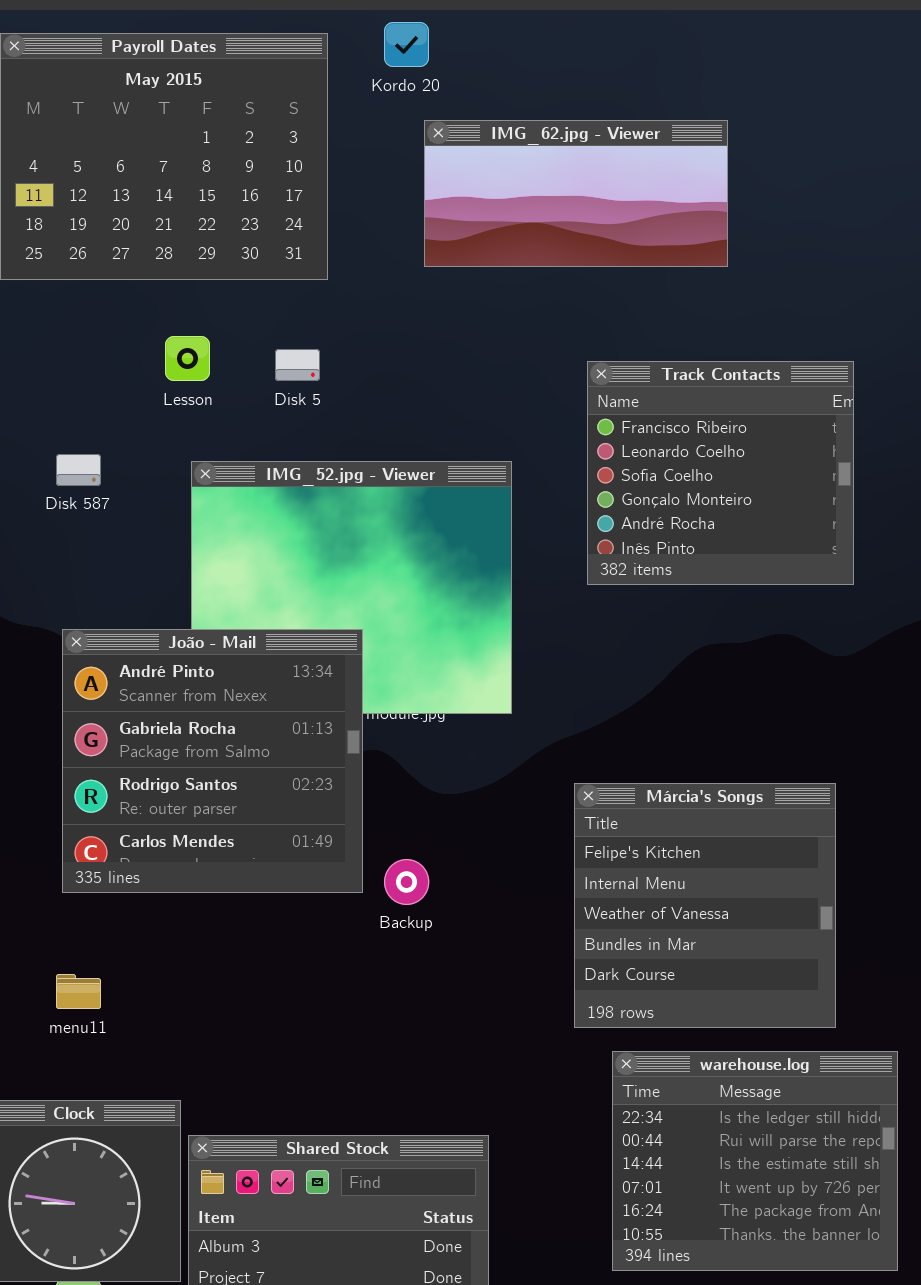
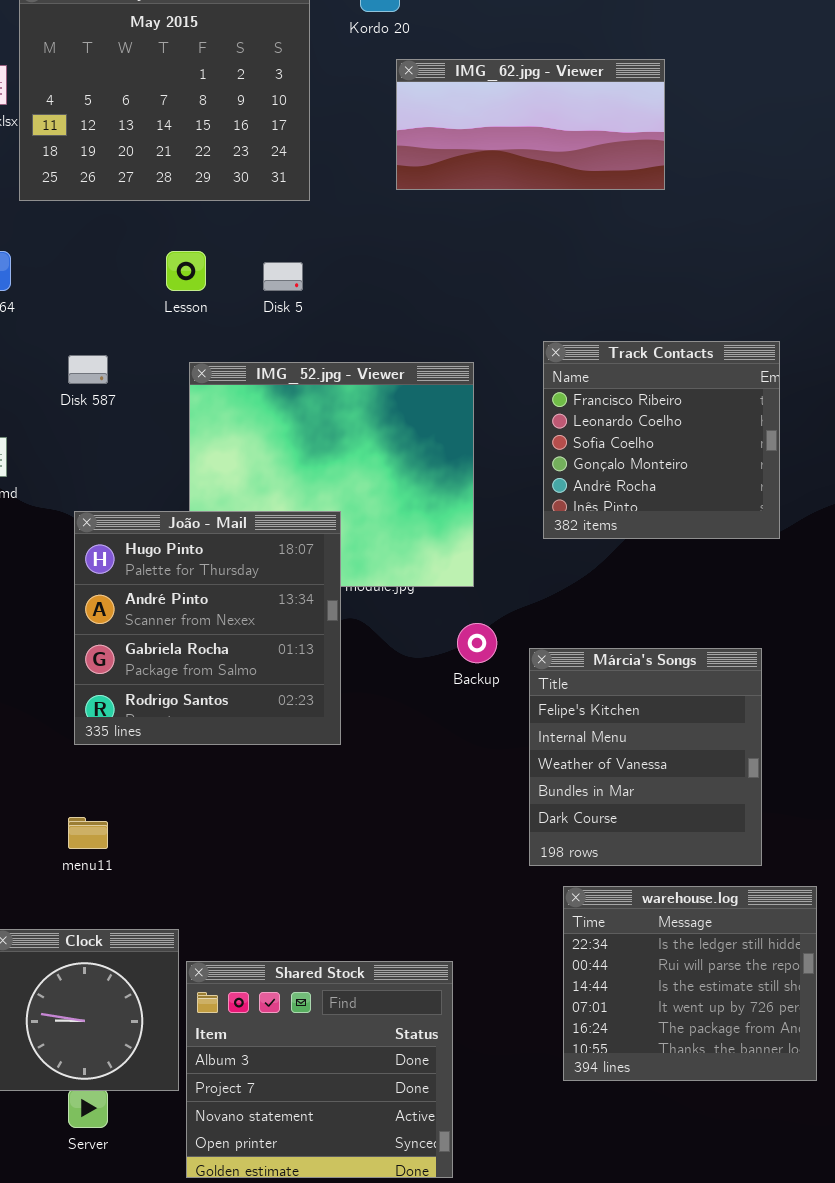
Track Contacts: [587,361,854,585] -> [543,341,780,539], moved
João - Mail: [62,629,363,893] -> [74,511,341,745], scrolled up 1 row
Backup: [384,859,429,905] -> [457,623,497,663], moved

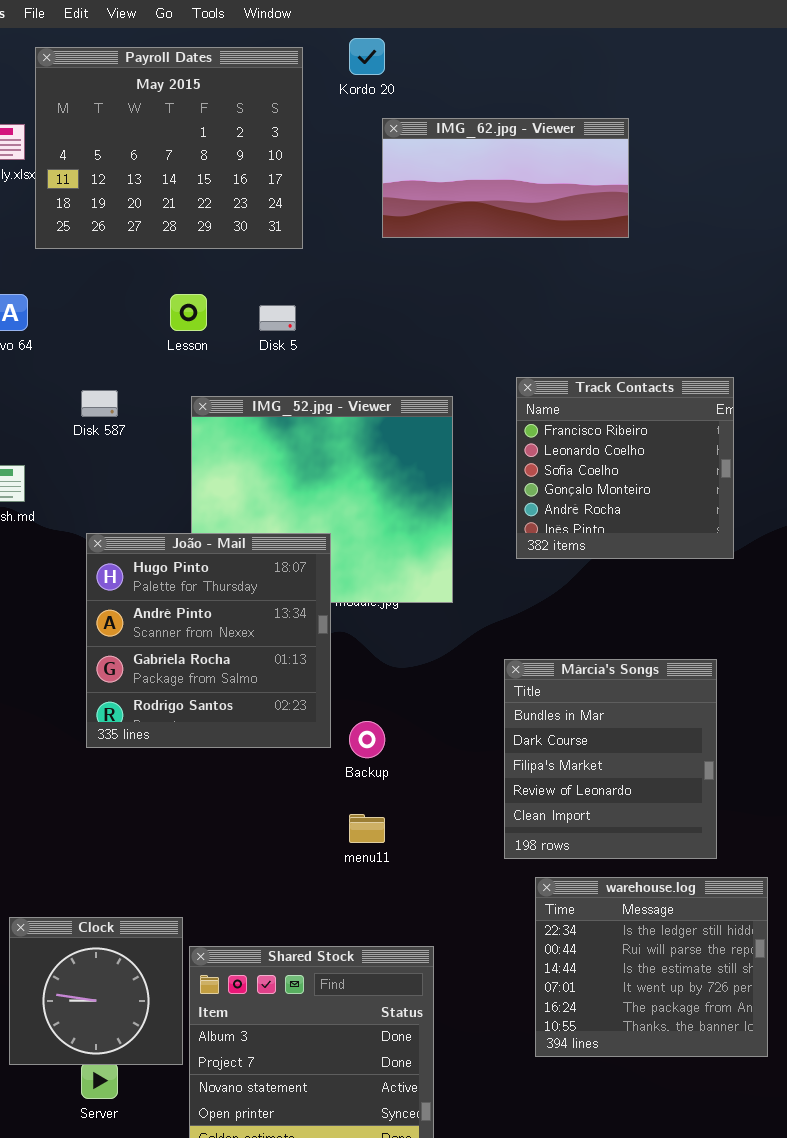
Backup: [457,623,497,663] -> [349,721,385,758], moved
Márcia's Songs: [529,648,762,866] -> [504,659,717,859], scrolled down 3 rows
menu11: [68,817,108,849] -> [349,814,385,843], moved

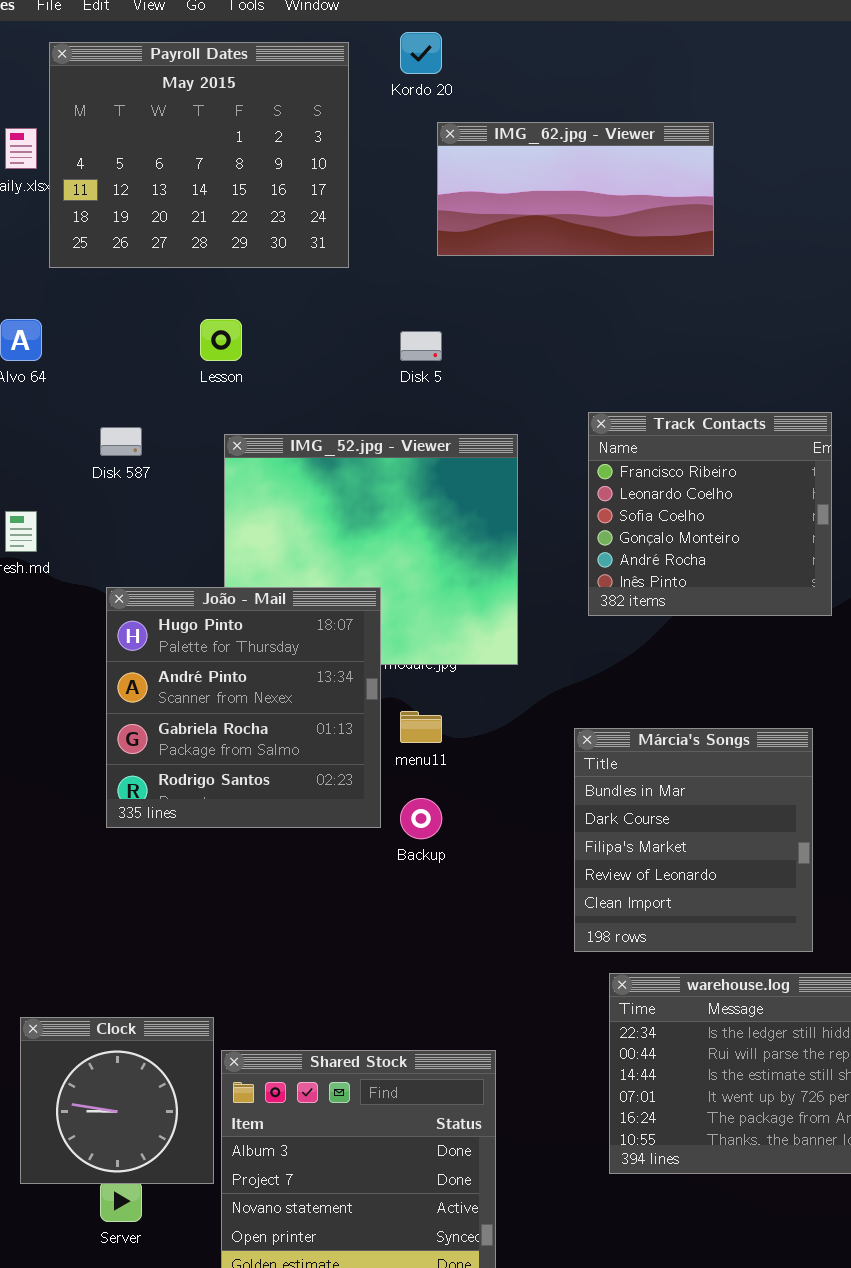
Disk 5: [259,305,296,331] -> [400,331,442,361], moved
menu11: [349,814,385,843] -> [400,711,442,743], moved

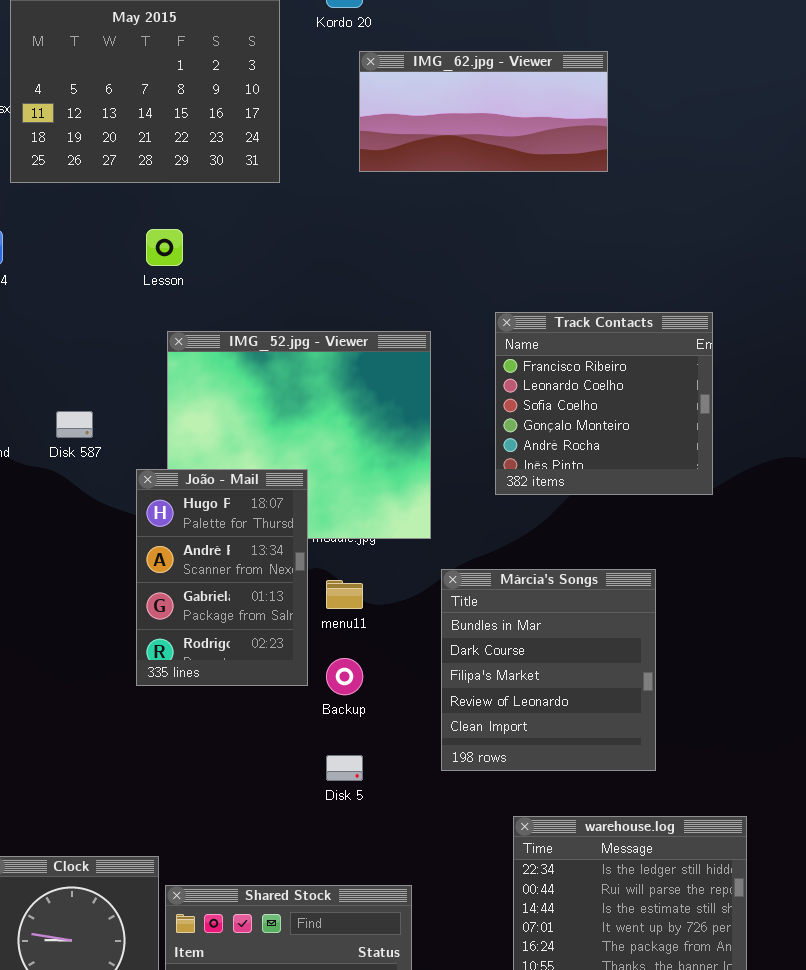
Disk 5: [400,331,442,361] -> [326,755,363,781], moved
Disk 587: [100,427,142,456] -> [56,411,93,438], moved
João - Mail: [106,587,381,828] -> [136,469,308,686], resized
Márcia's Songs: [574,728,813,952] -> [441,569,656,771], moved

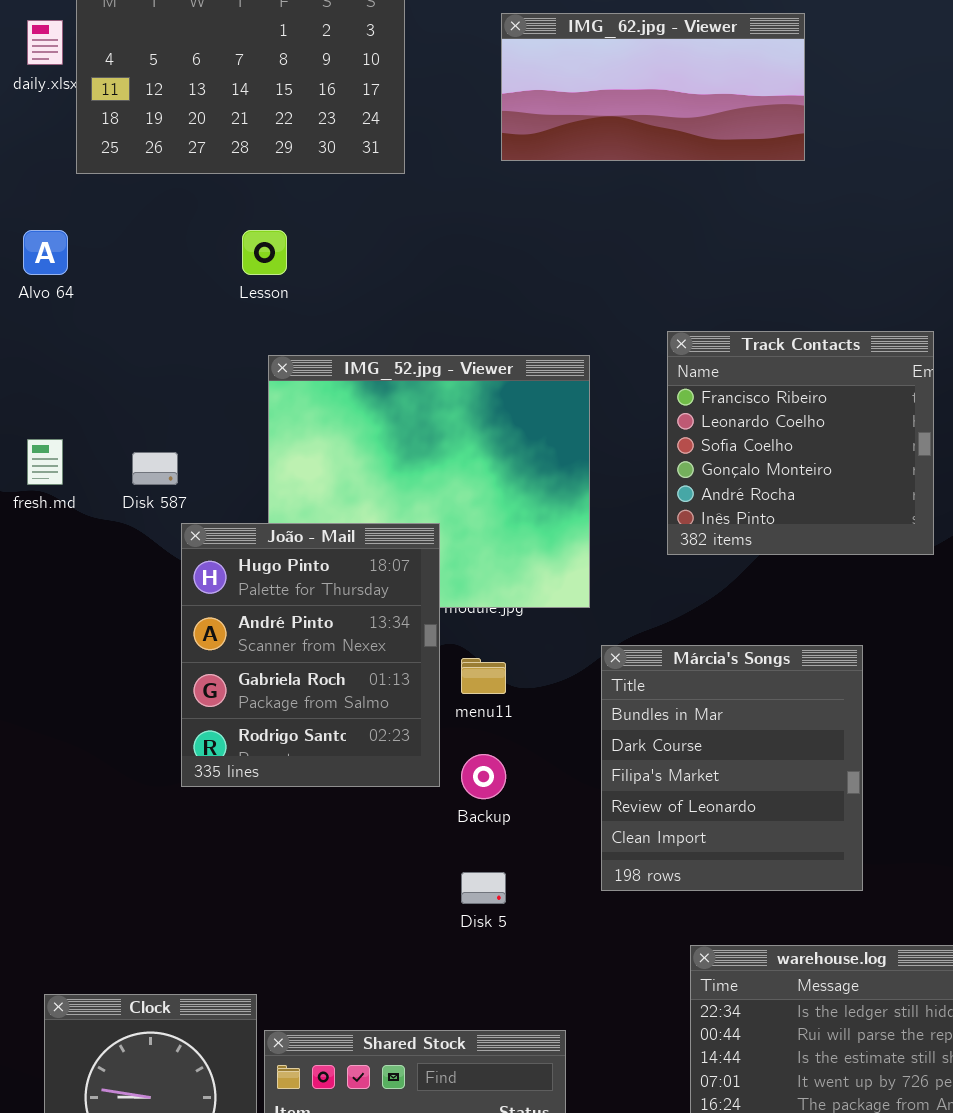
João - Mail: [136,469,308,686] -> [181,523,440,787], resized

